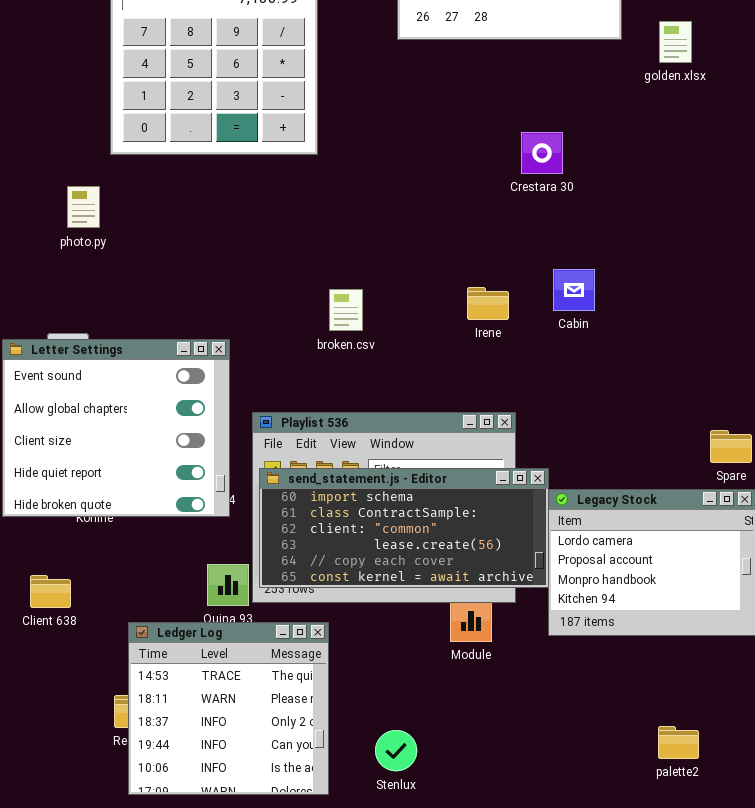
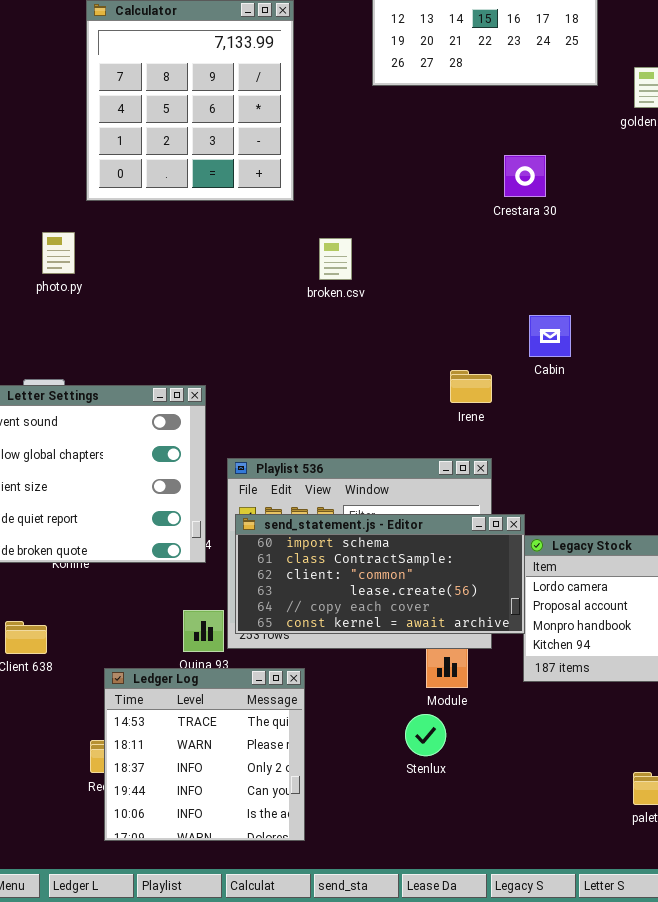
Crestara 30: [521,132,563,174] -> [504,155,546,197], moved
Irene: [467,287,509,320] -> [450,370,492,403], moved
broken.csv: [329,289,363,331] -> [319,238,352,280], moved
Stenlux: [375,730,417,771] -> [405,714,446,756], moved

